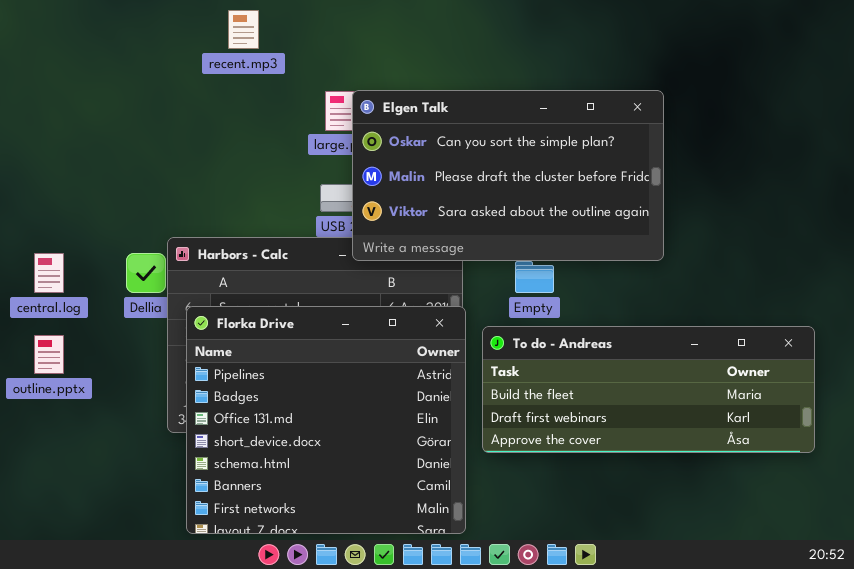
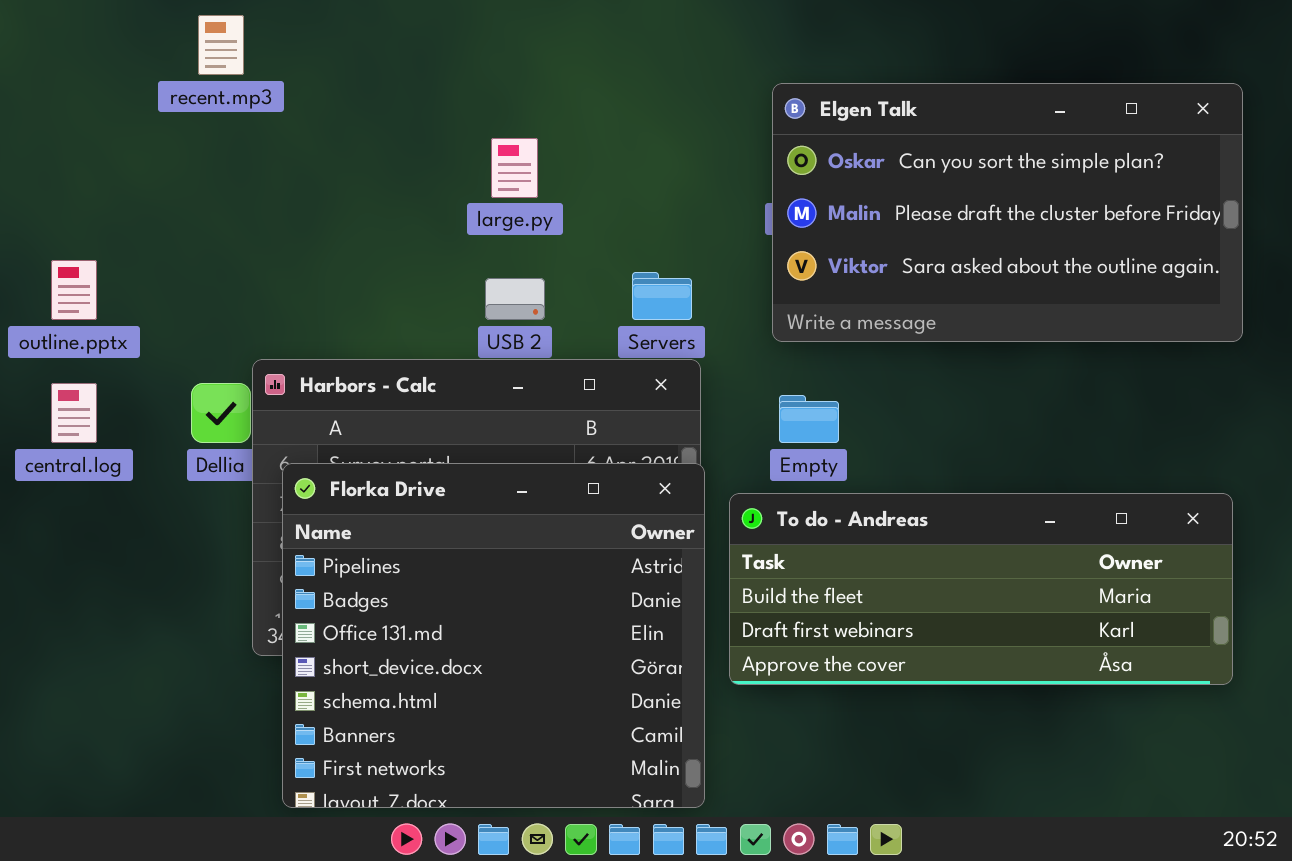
recent.mp3: [228,10,259,49] -> [198,15,244,75], moved
Elgen Talk: [352,90,664,261] -> [772,83,1243,342], moved
outline.pptx: [34,335,64,374] -> [51,260,97,320], moved

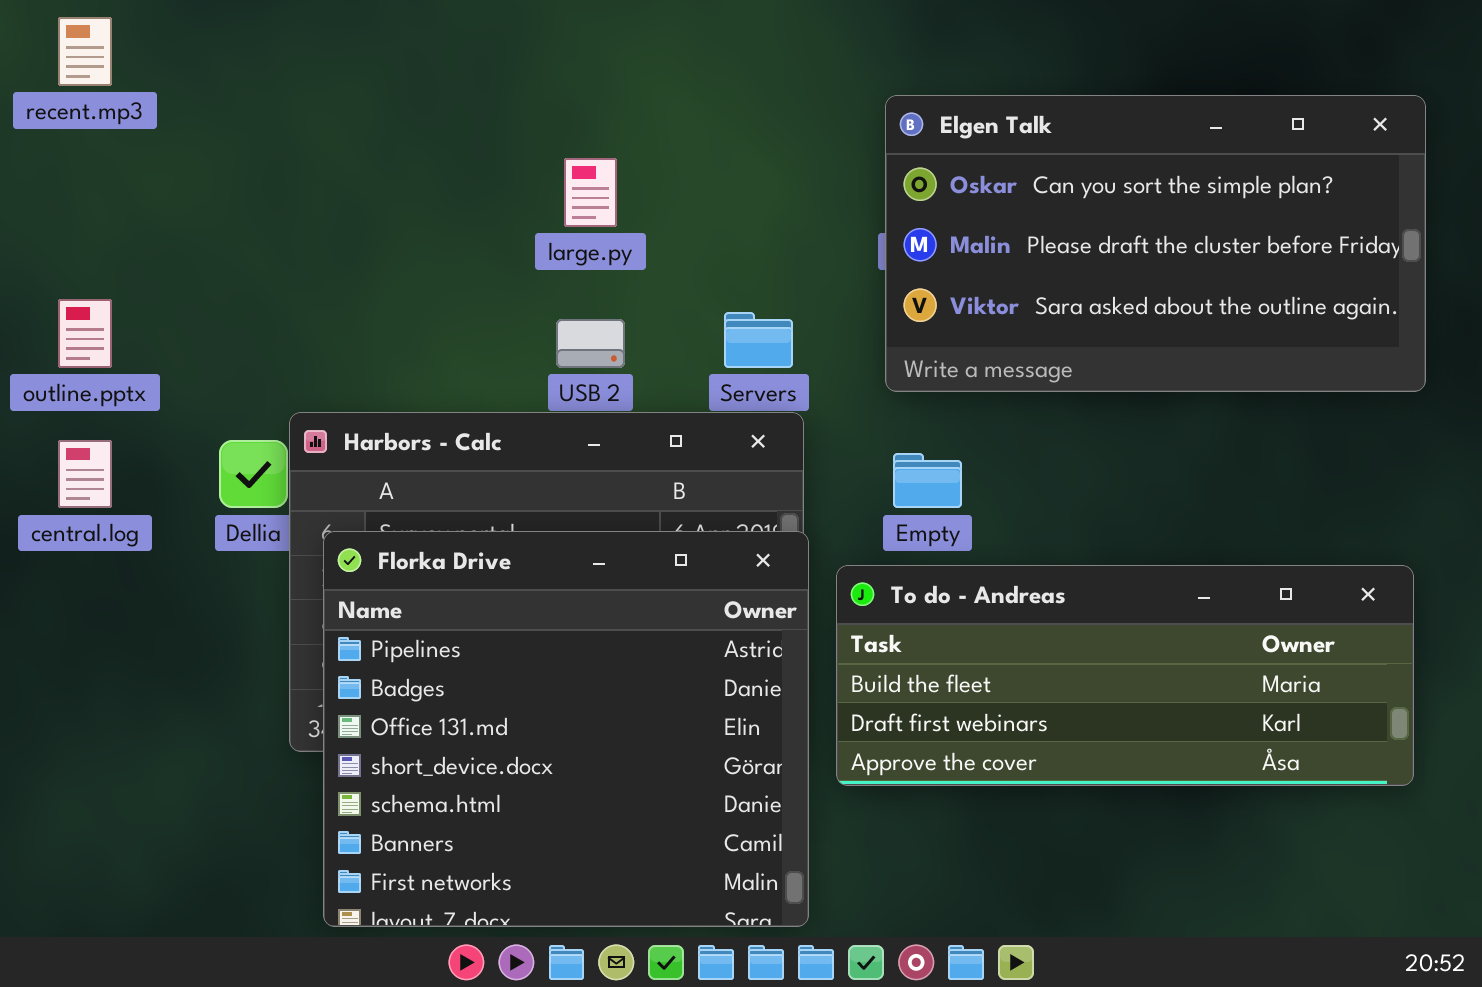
recent.mp3: [198,15,244,75] -> [58,17,112,86], moved

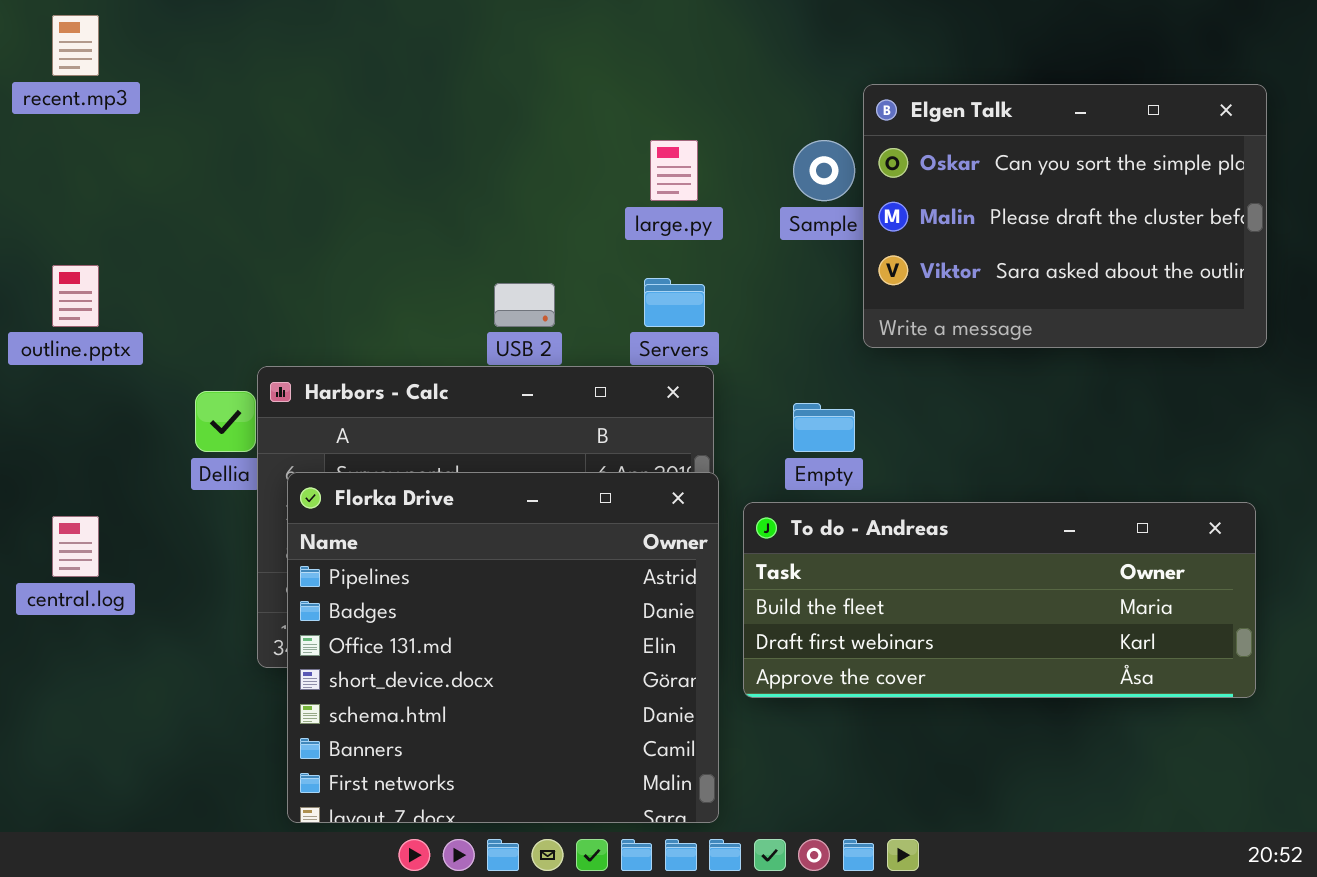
Elgen Talk: [885,95,1426,392] -> [863,84,1267,348], resized
large.py: [564,158,617,227] -> [650,140,698,201], moved
central.log: [58,440,112,508] -> [52,516,99,577], moved

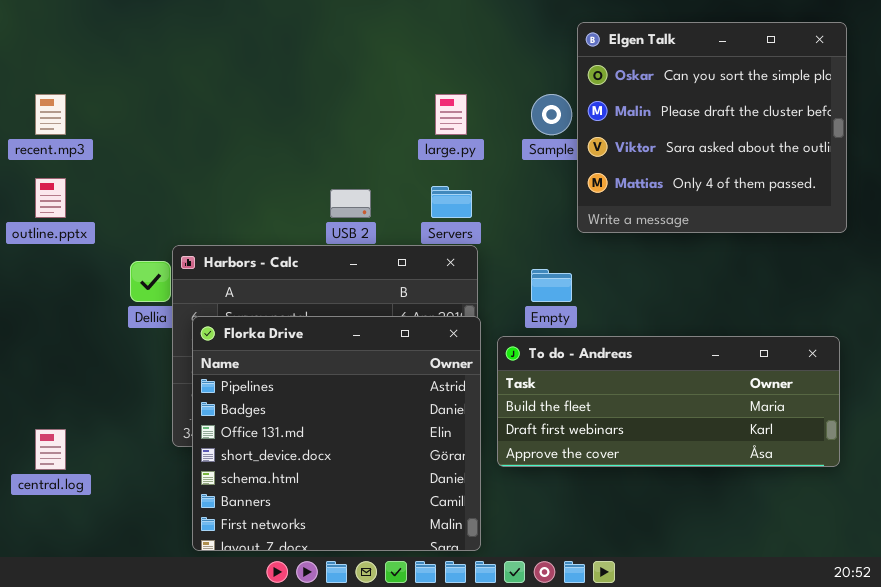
recent.mp3: [52,15,99,76] -> [35,94,66,135], moved
Elgen Talk: [863,84,1267,348] -> [577,22,847,233], resized
central.log: [52,516,99,577] -> [35,429,66,470], moved

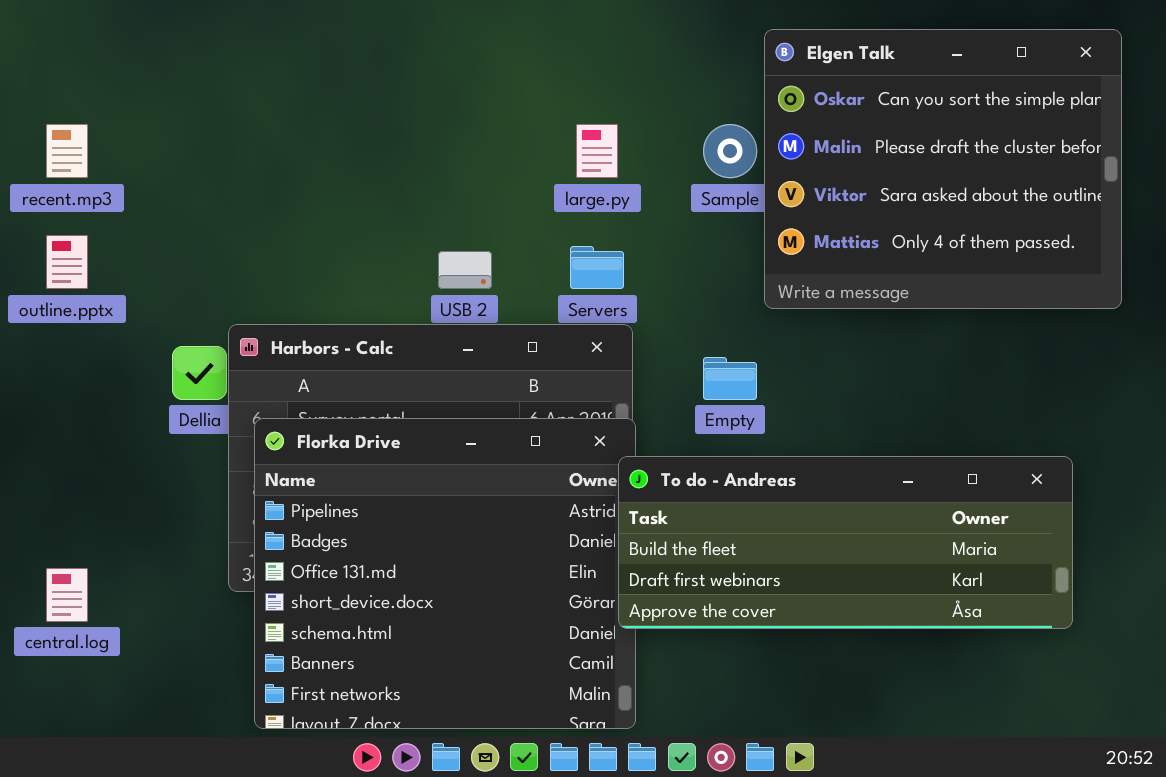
To do - Andreas: [497,336,840,467] -> [618,456,1073,629], moved

